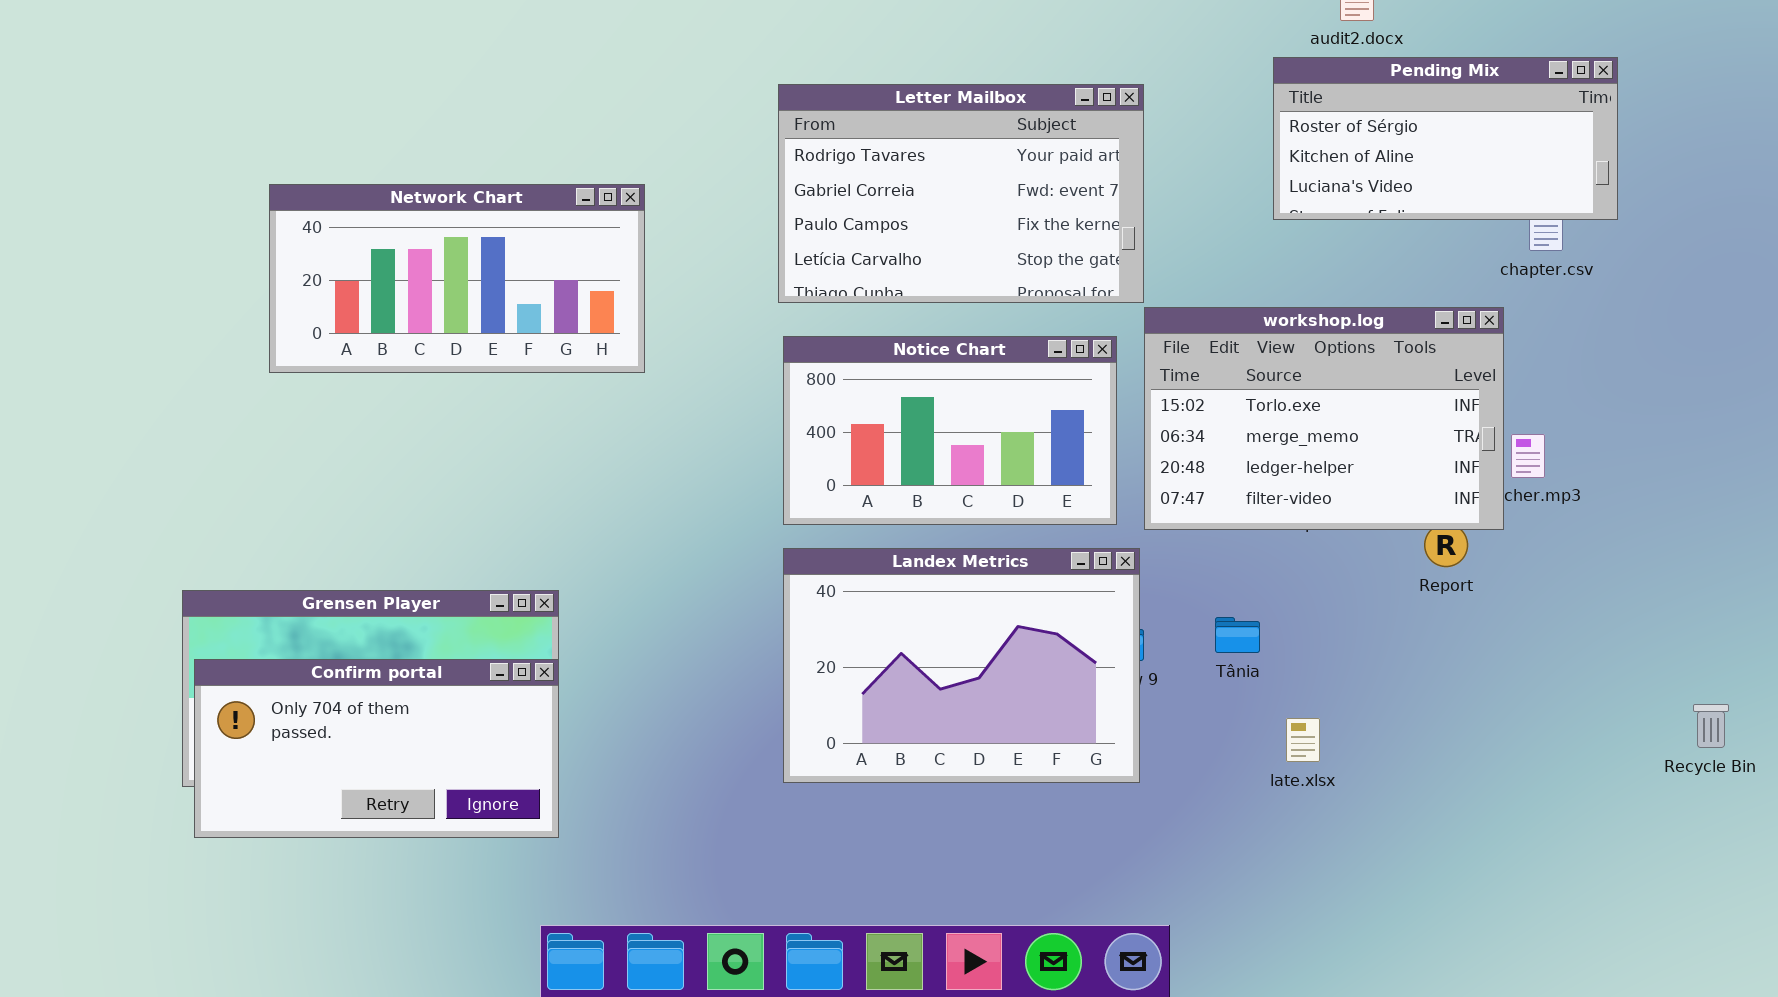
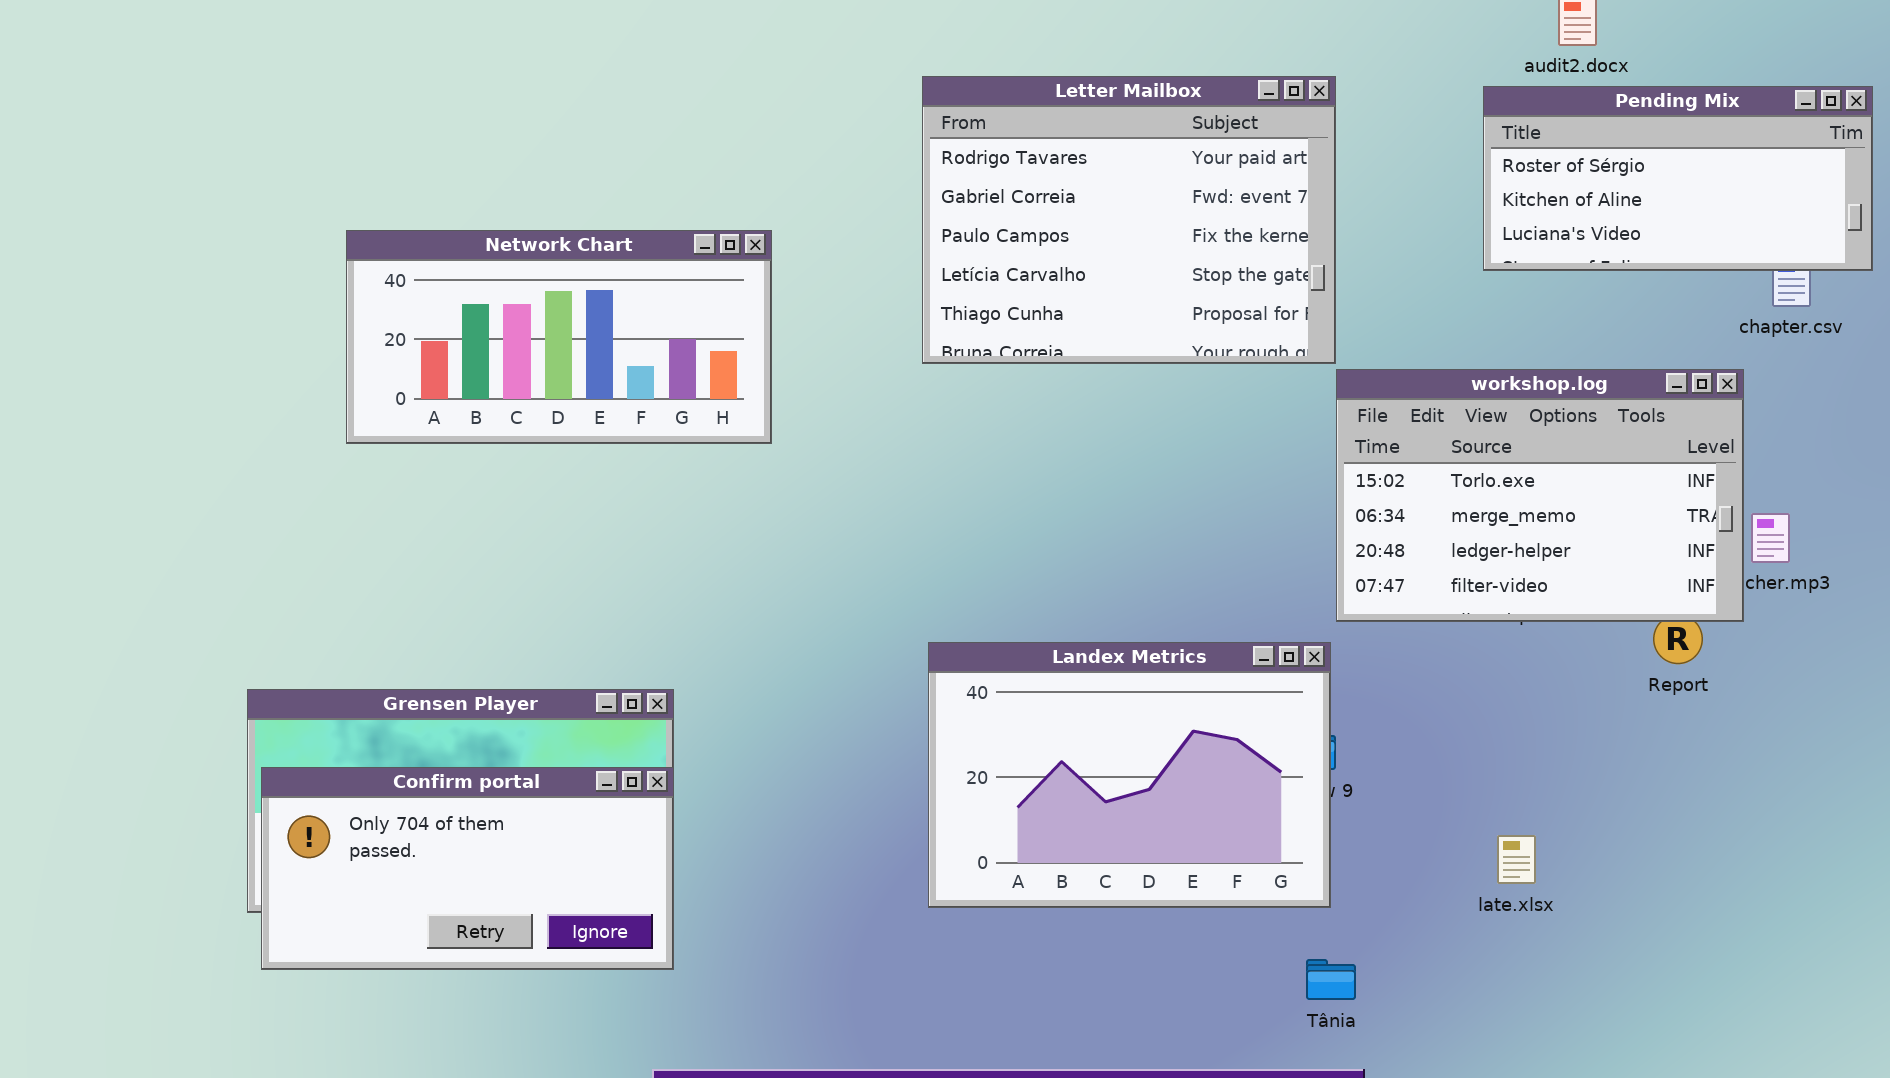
Letter Mailbox: [778,84,1144,303] -> [922,76,1336,364], resized
Notice Chart: [783,336,1117,525] -> none, closed
Tânia: [1215,617,1260,653] -> [1306,959,1356,1000], moved

